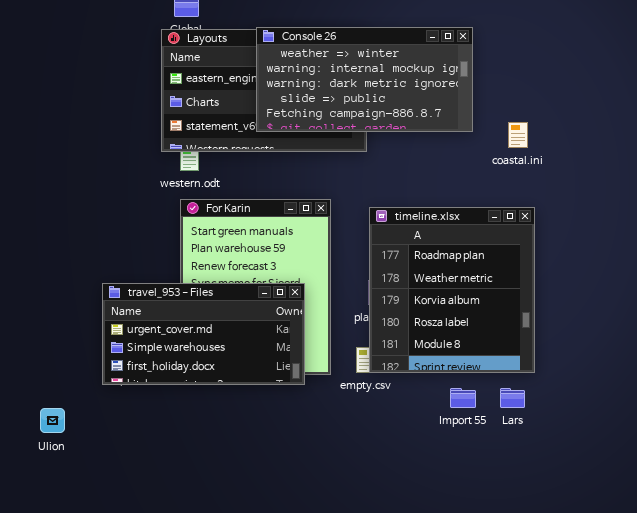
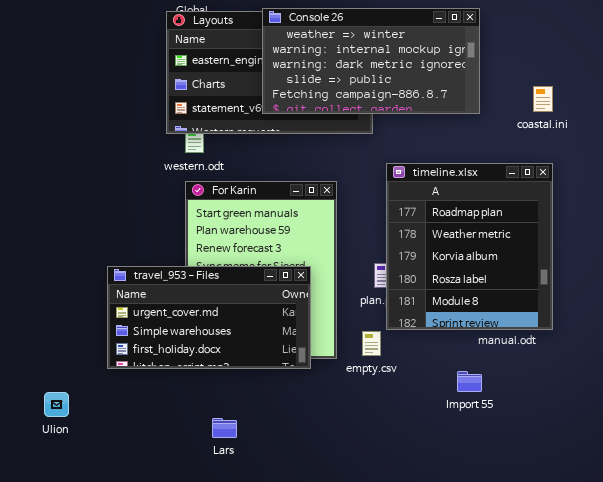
coastal.ini: [508,122,528,148] -> [533,86,553,112], moved
timeline.xlsx: [369,207,535,373] -> [386,163,553,330], moved
Lars: [500,388,525,408] -> [212,418,237,438], moved

